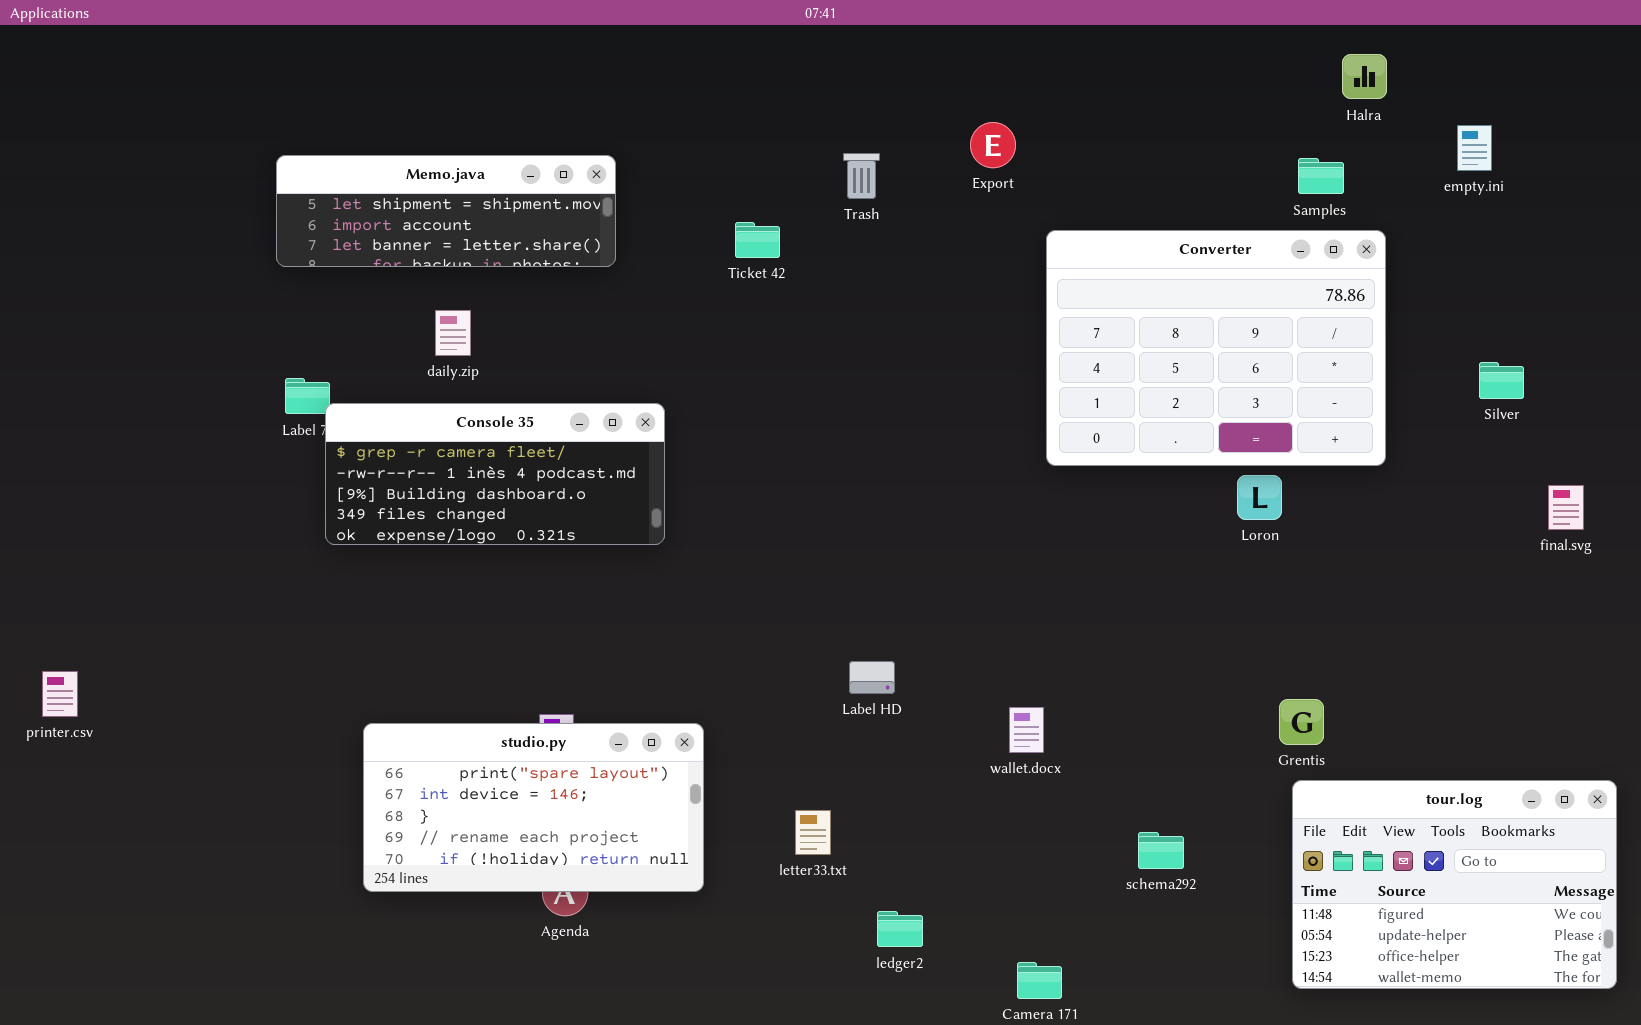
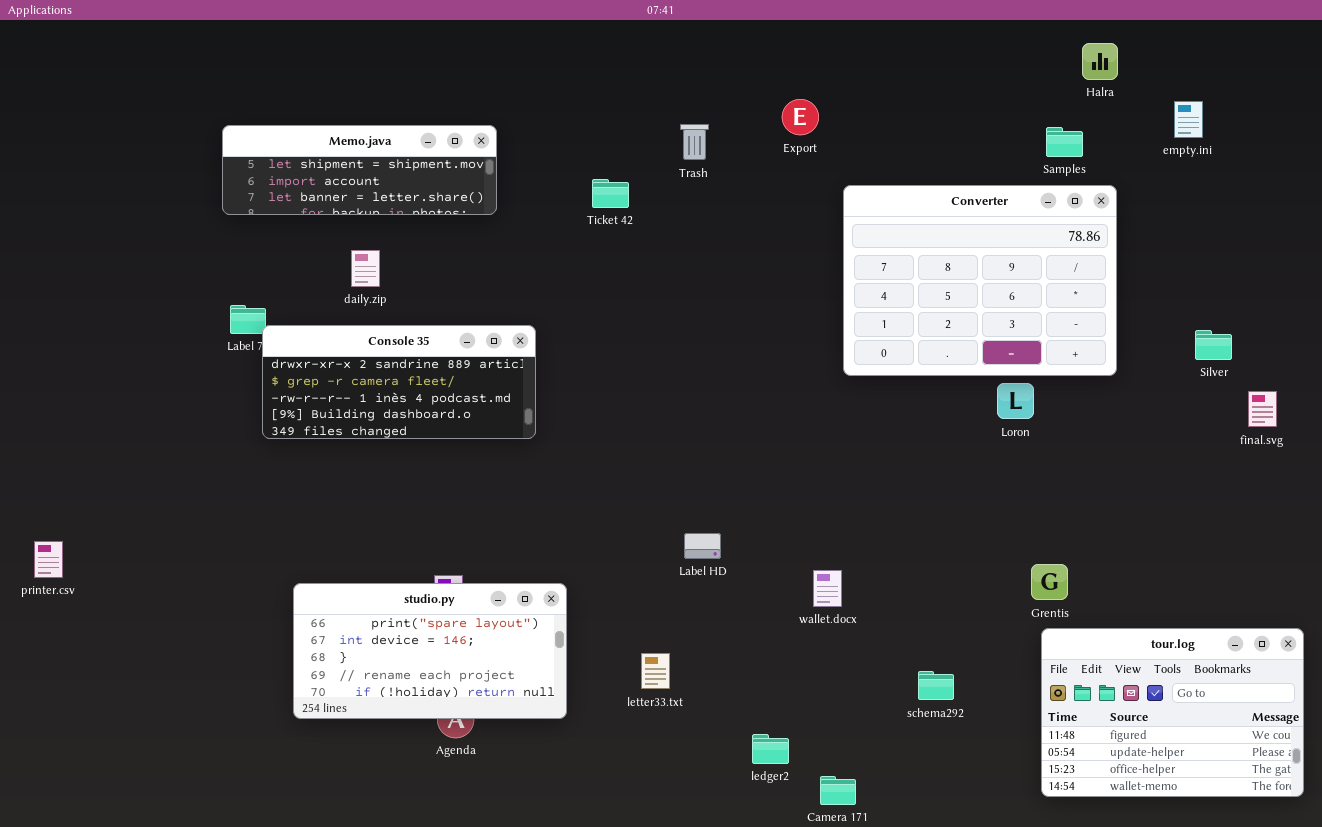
Silver: [1479,362,1524,399] -> [1195,330,1232,360], moved
Console 35: [325,403,665,545] -> [262,325,536,439], scrolled up 1 row
ledger2: [877,911,923,947] -> [752,734,789,764], moved

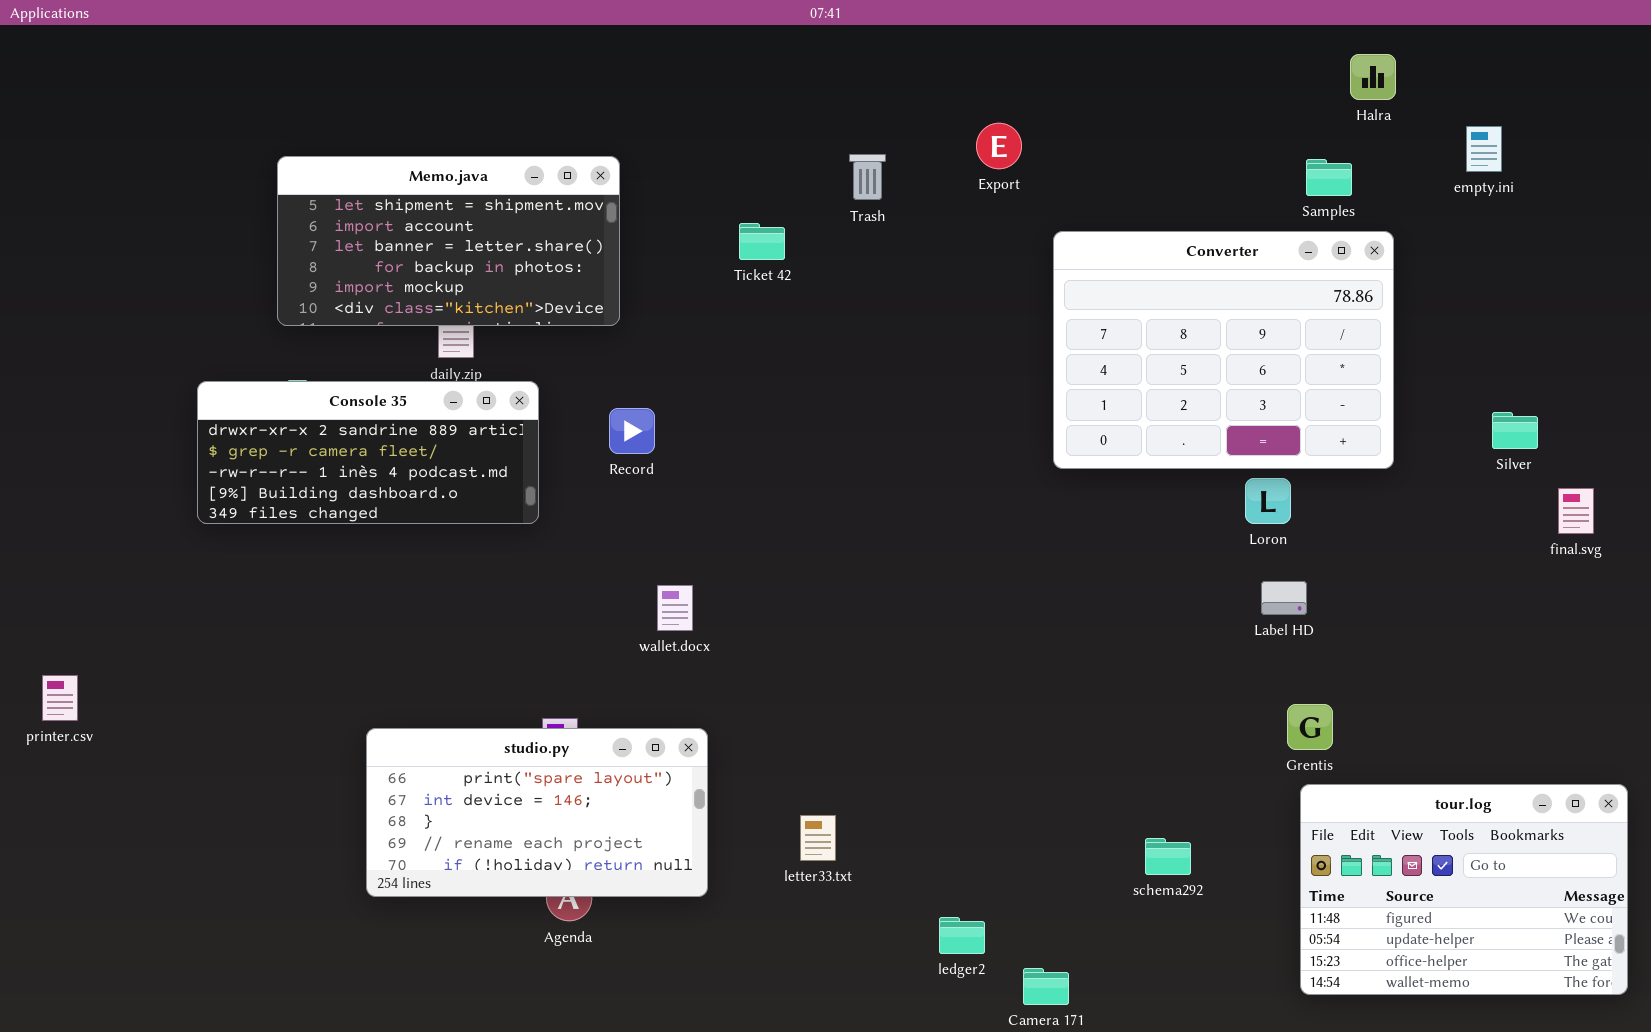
Memo.java: [222,125,497,215] -> [277,156,620,326], resized
Console 35: [262,325,536,439] -> [197,381,539,524], moved
Label HD: [684,533,721,559] -> [1261,581,1307,615], moved
wallet.docx: [813,570,842,607] -> [657,585,693,631], moved

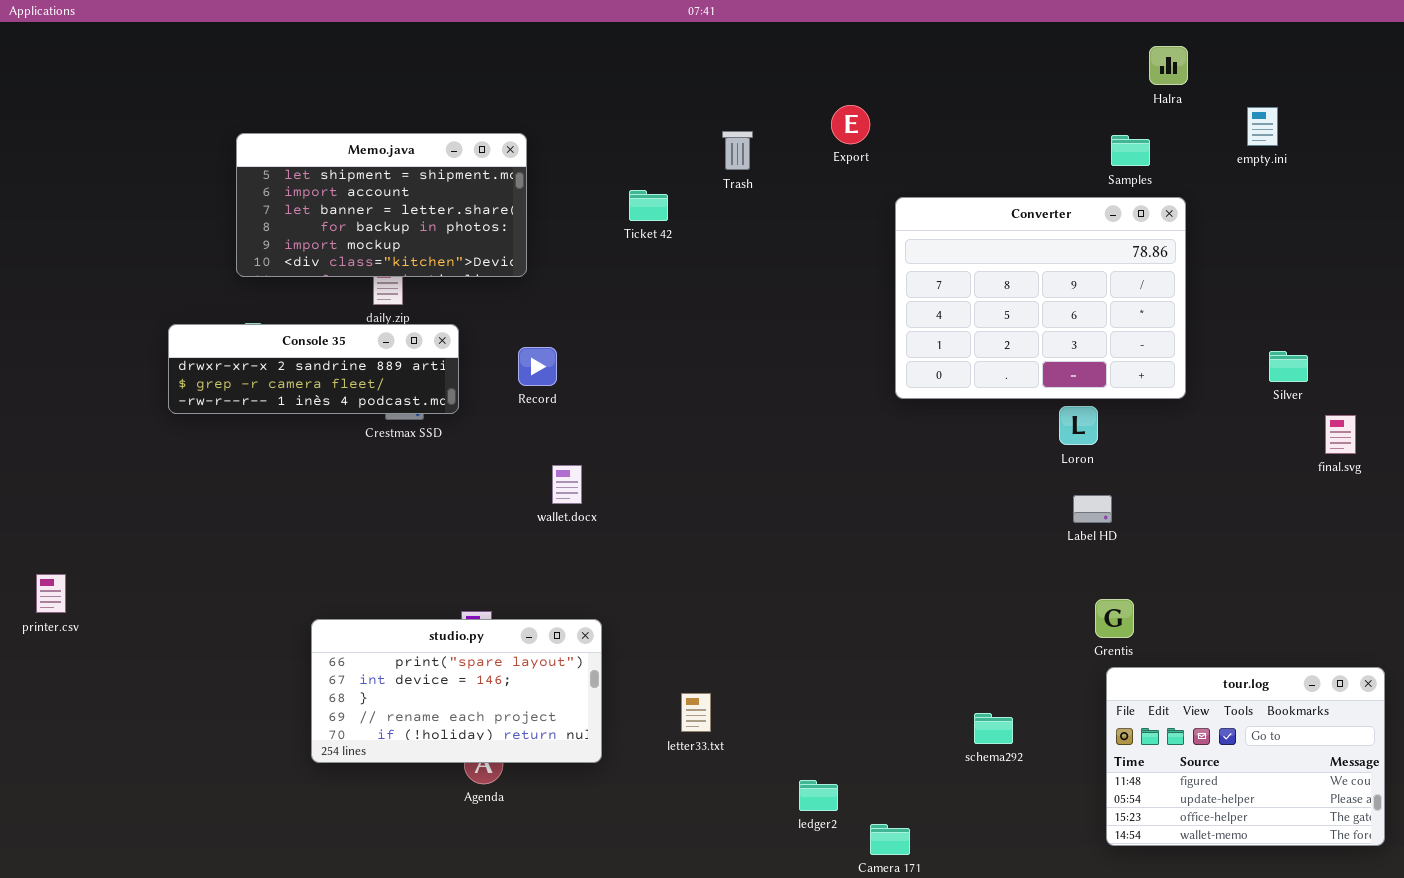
Console 35: [197,381,539,524] -> [168,324,459,414], resized
wallet.docx: [657,585,693,631] -> [552,465,582,504], moved

